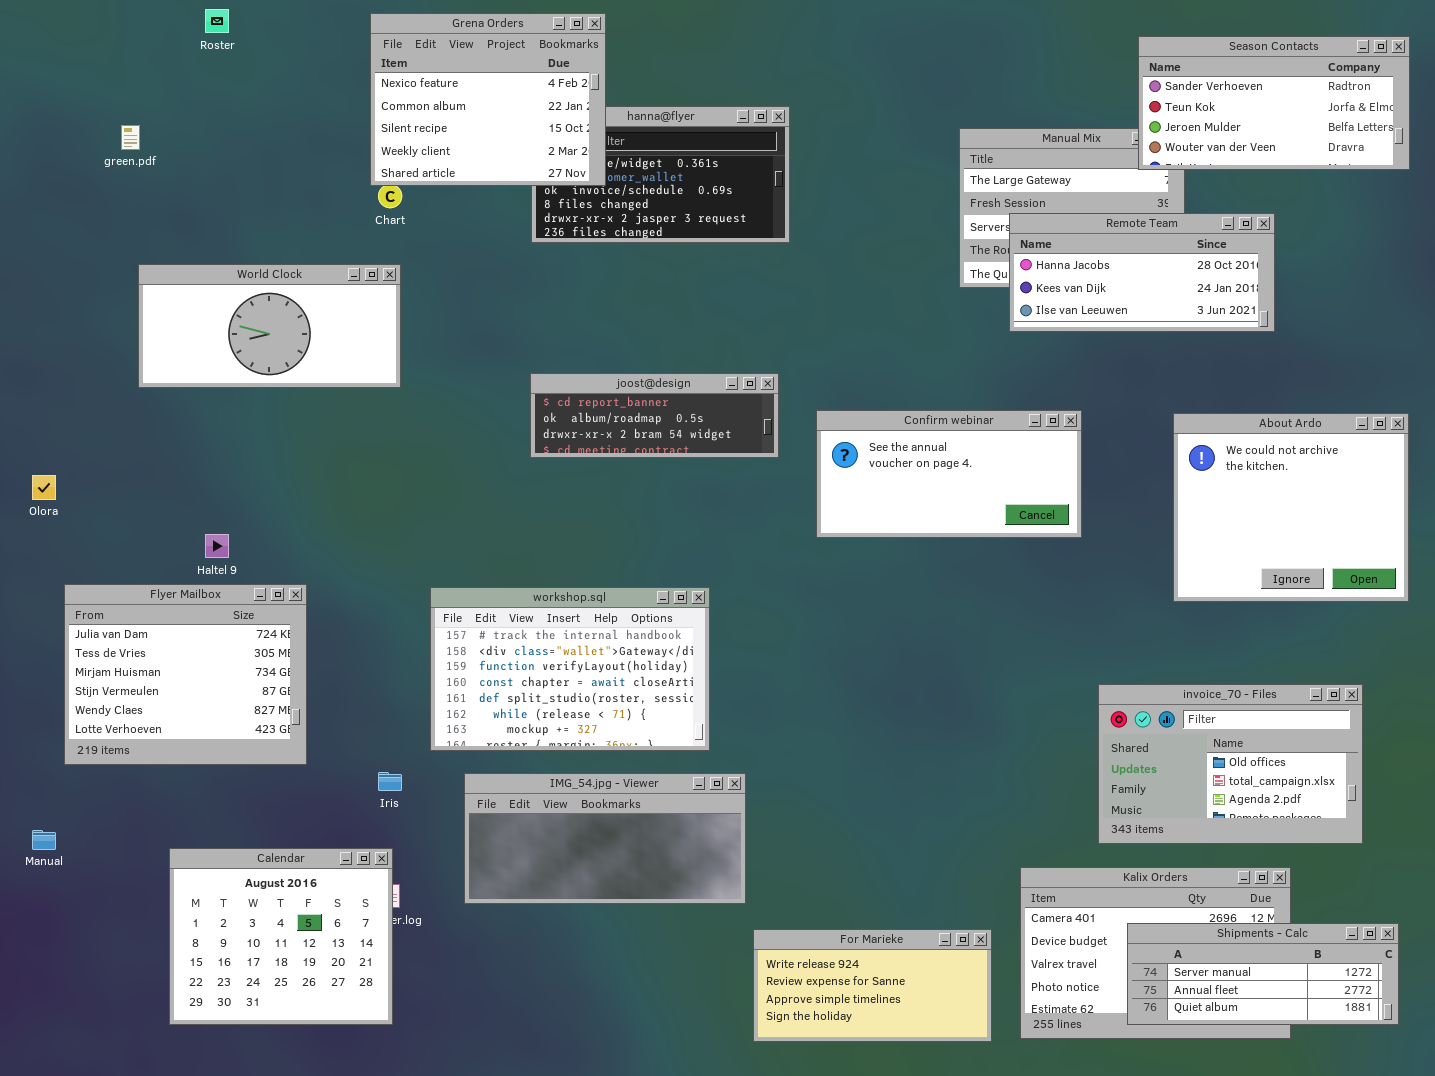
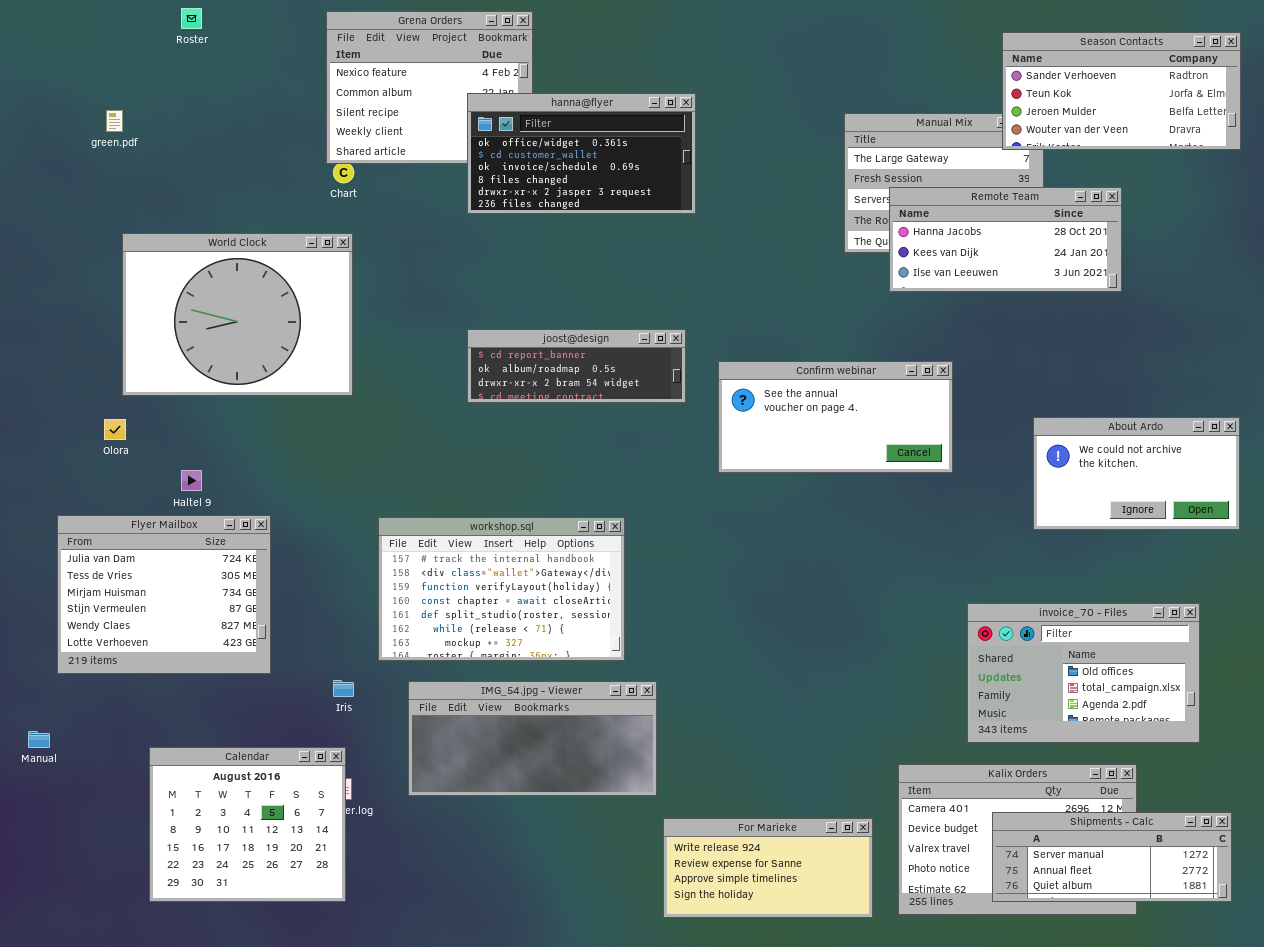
hanna@flyer: [531,106,790,243] -> [467,93,696,214], raised
World Clock: [138,264,401,388] -> [122,233,353,396], resized
About Ardo: [1173,413,1409,602] -> [1033,417,1240,530], resized
Olora: [32,475,56,500] -> [104,419,126,440], moved

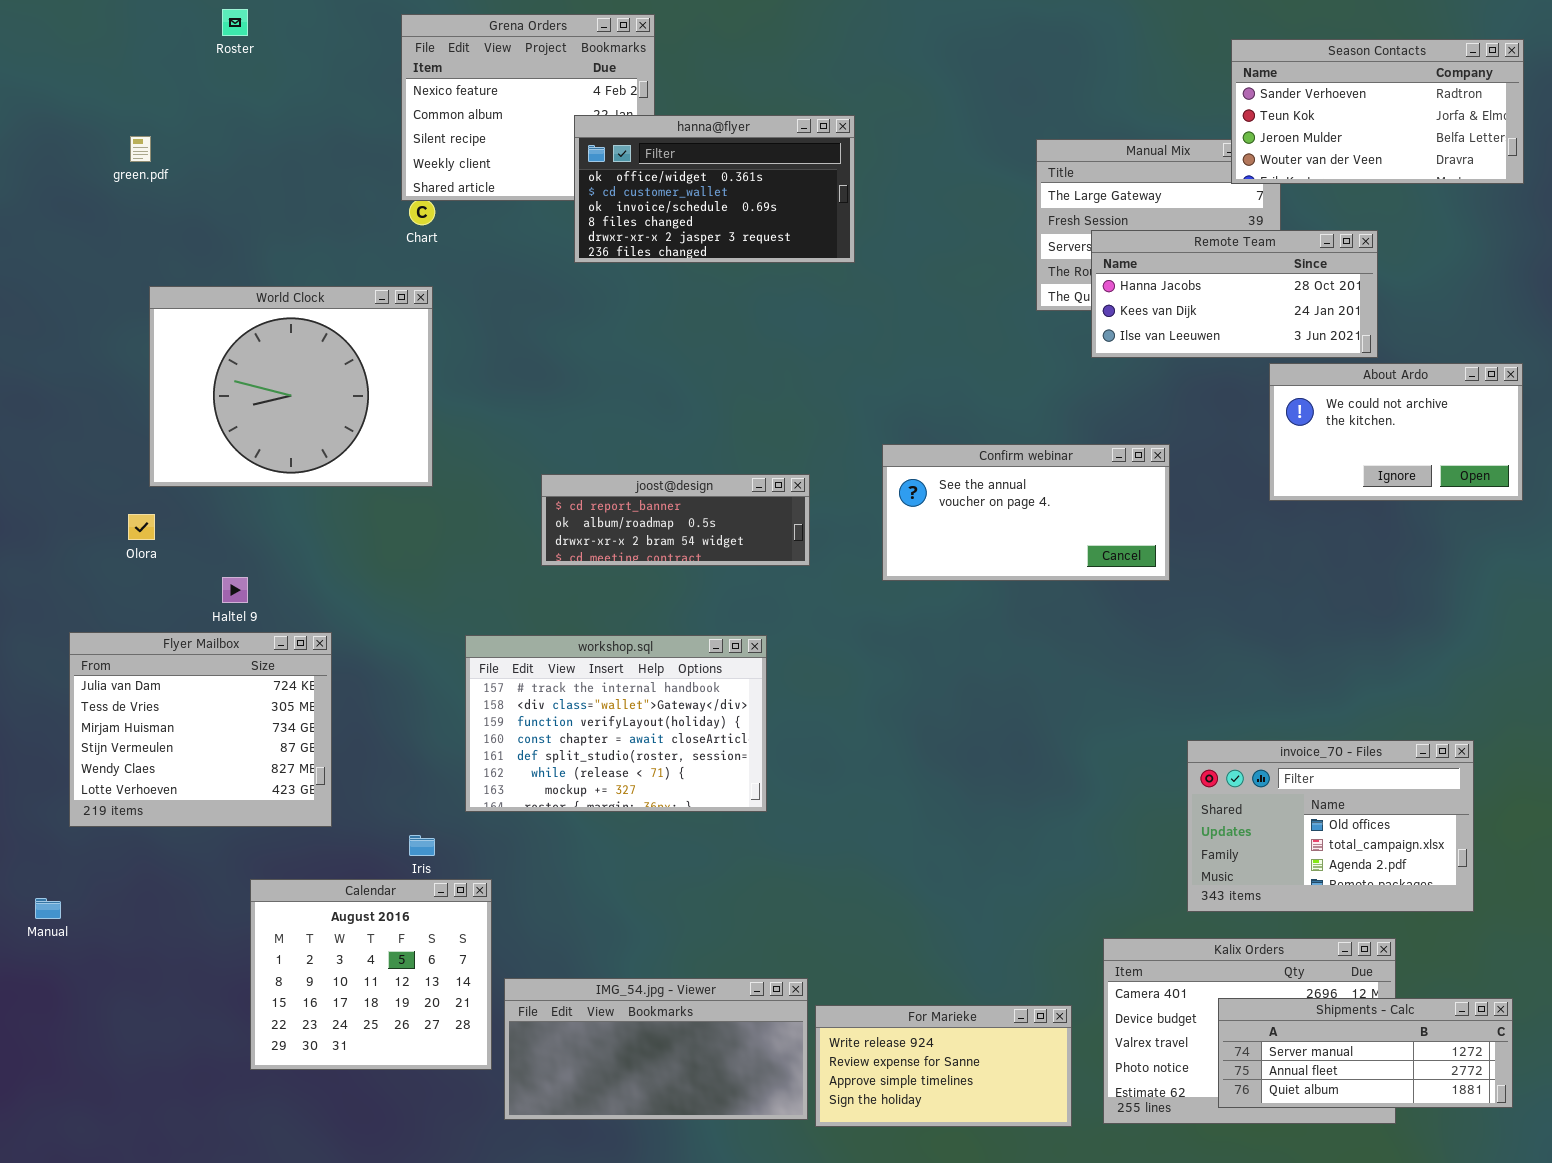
joost@design: [467,329,686,403] -> [541,474,810,566], moved
About Ardo: [1033,417,1240,530] -> [1269,363,1523,501], moved
IMG_54.jpg - Viewer: [408,681,657,796] -> [504,978,808,1120], moved
Calendar: [149,747,346,902] -> [250,879,492,1070], moved

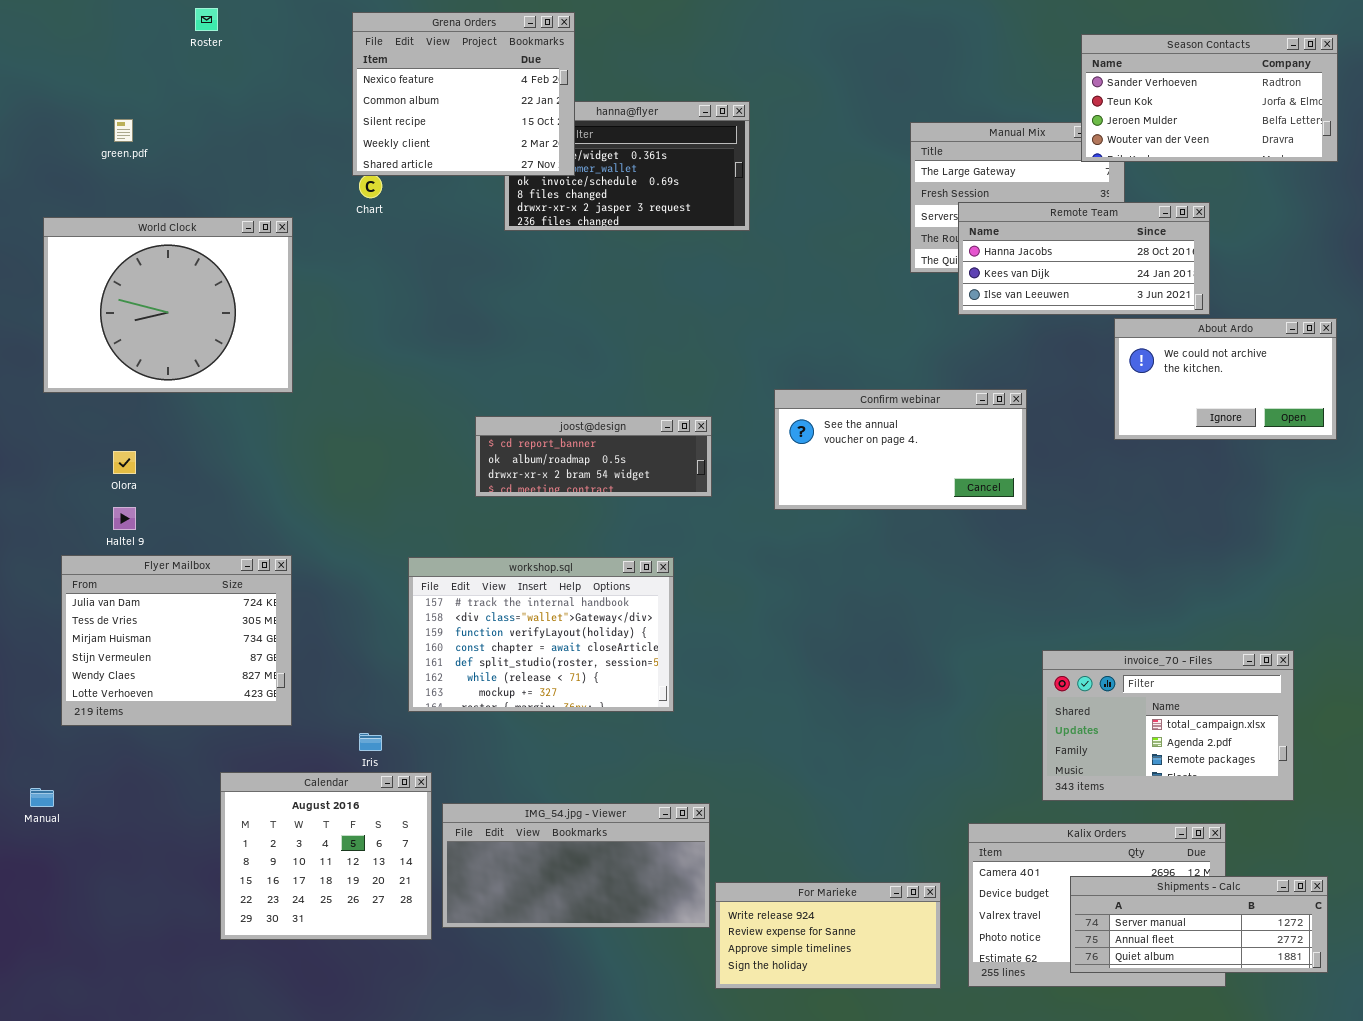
Grena Orders: [401,14,655,201] -> [352,12,575,176], raised
World Clock: [149,286,433,487] -> [43,217,293,393], moved
Haltel 9: [222,577,248,603] -> [113,507,136,530], moved
invoice_70 - Files: [1187,740,1474,912] -> [1042,650,1294,801], scrolled down 1 row
IMG_54.jpg - Viewer: [504,978,808,1120] -> [442,803,710,928], moved

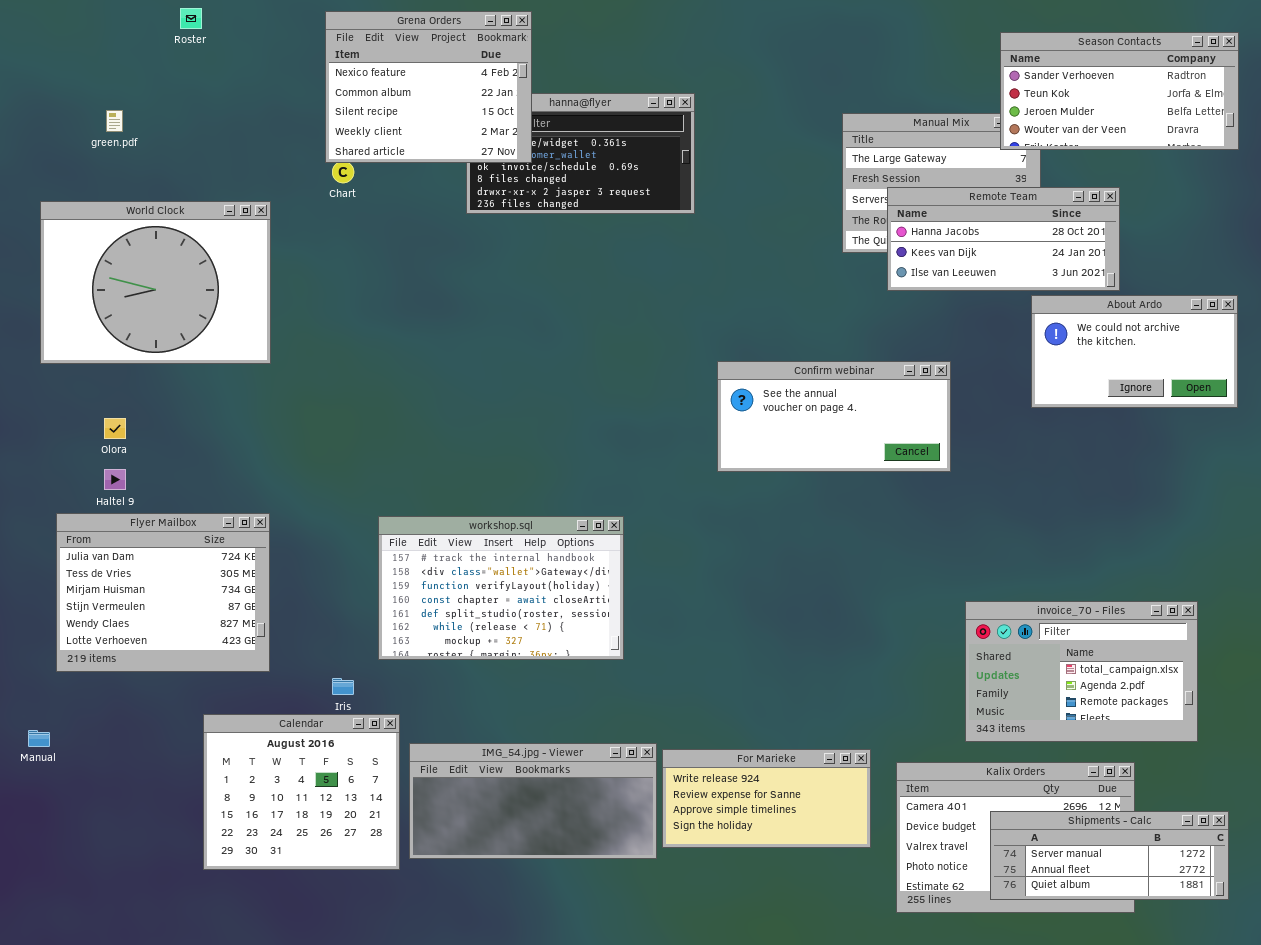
joost@design: [475,416,712,497] -> none, closed
For Marieke: [715,882,941,989] -> [662,749,871,848], moved

